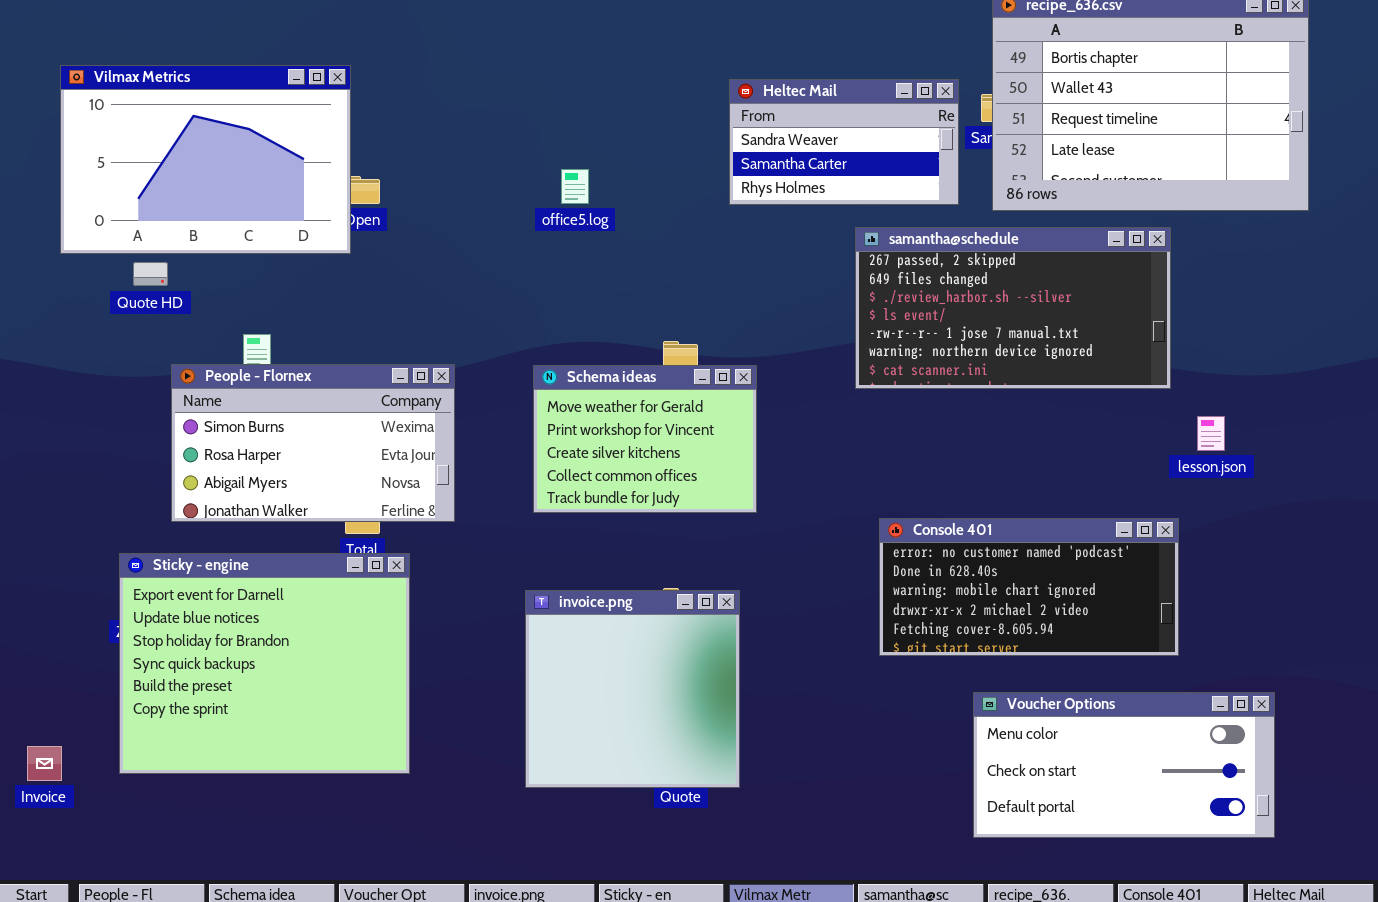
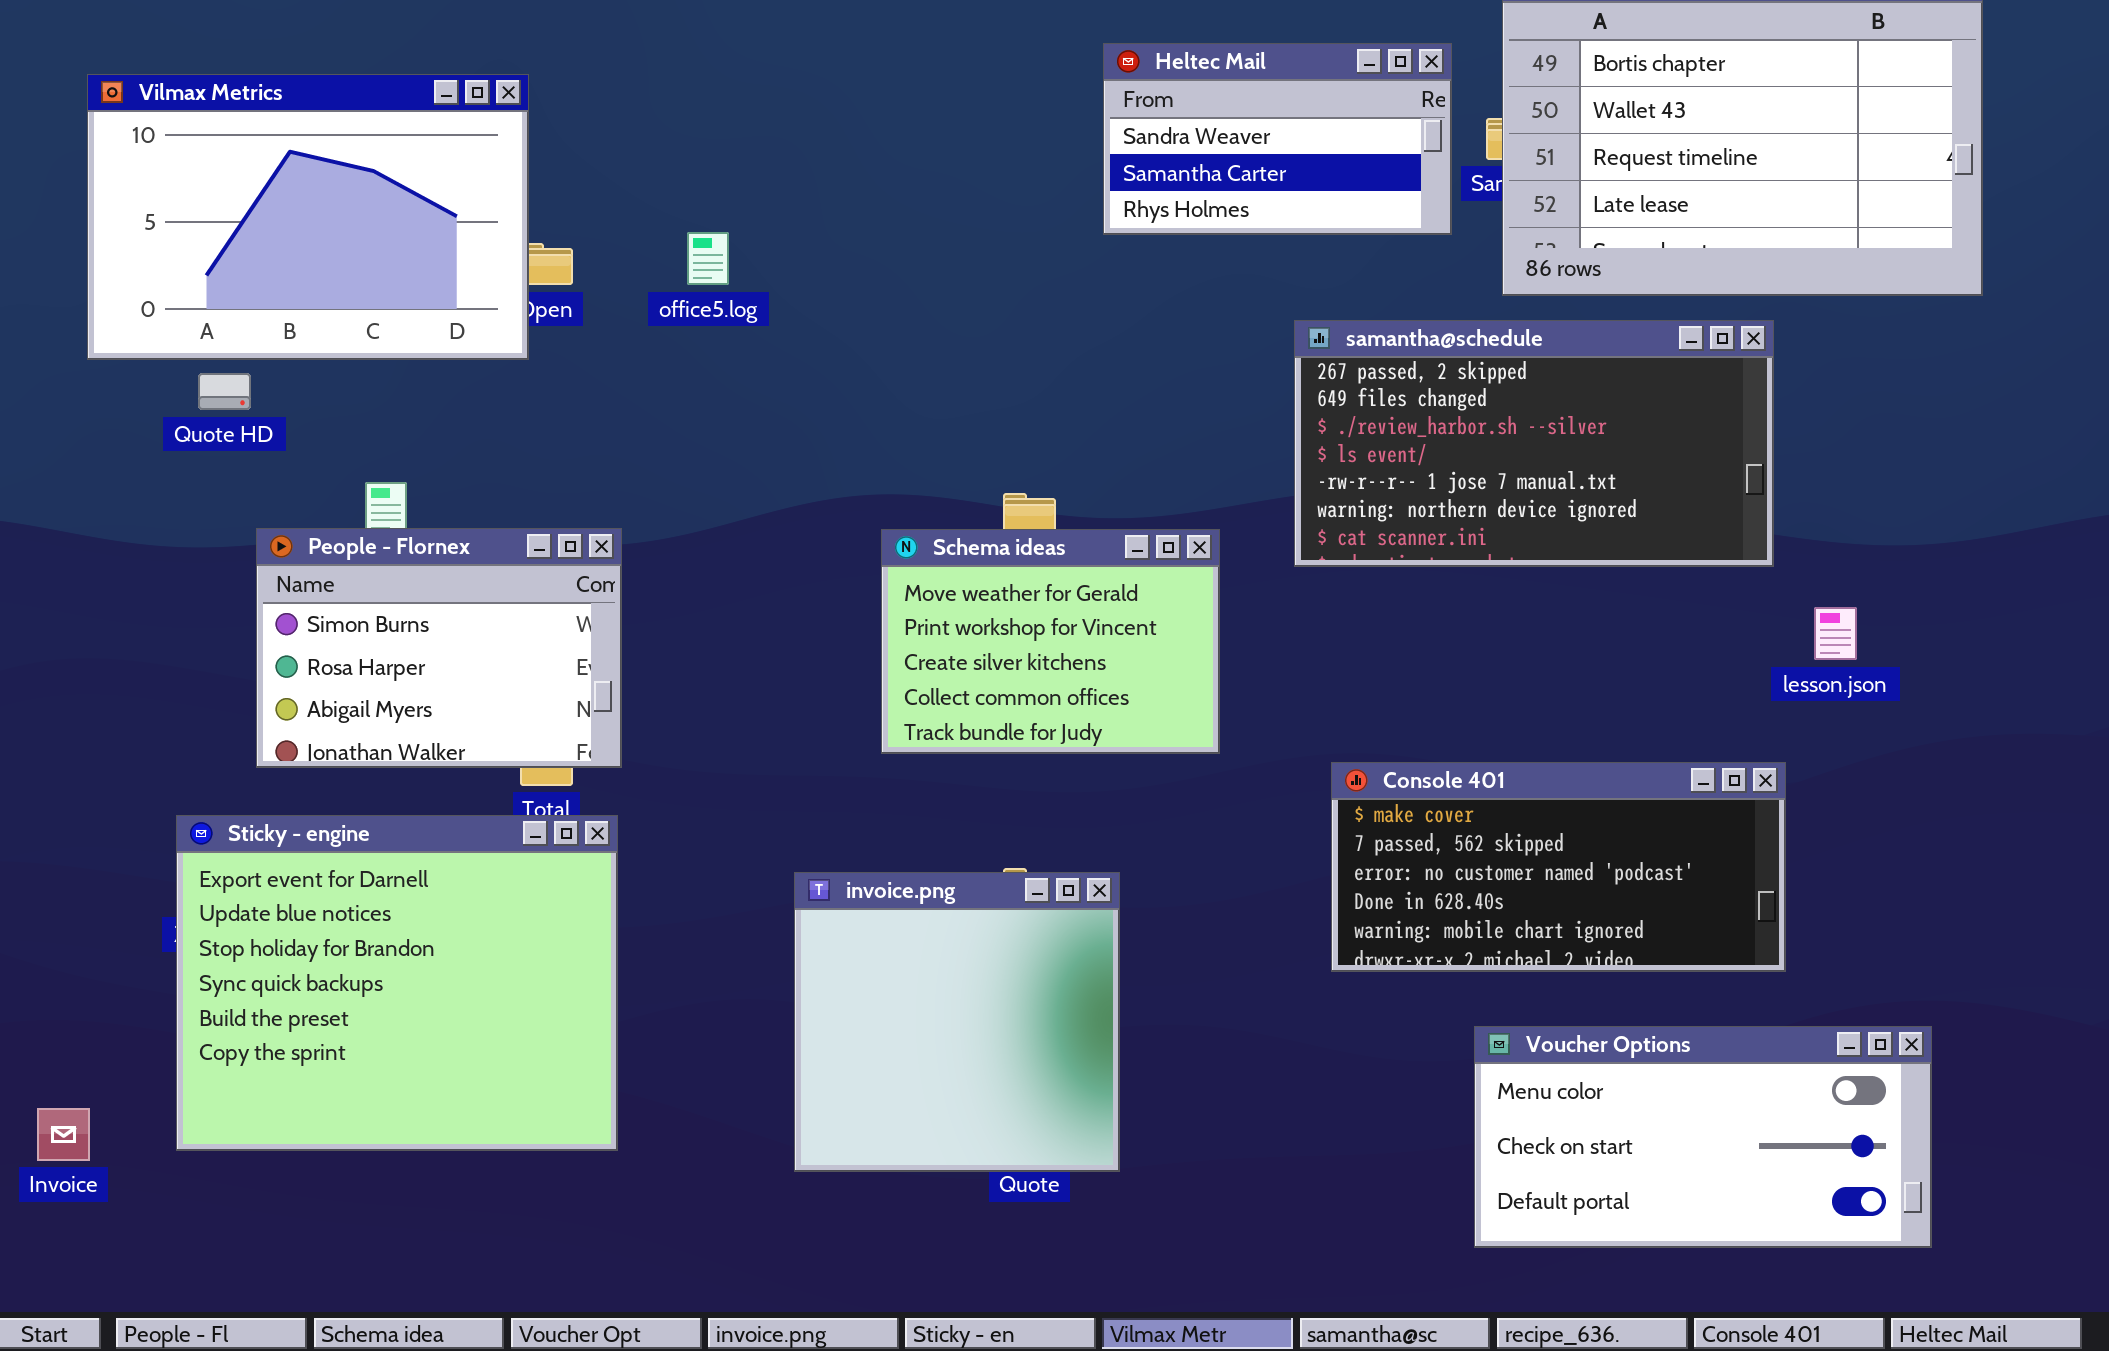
Heltec Mail: [729,79,959,205] -> [1103,43,1452,235], moved
office5.log: [561,169,589,204] -> [687,232,729,285], moved
People - Flornex: [171,364,455,522] -> [256,528,622,768], resized
Schema ideas: [533,365,757,513] -> [881,529,1220,754], moved
Console 401: [879,518,1179,656] -> [1331,762,1786,972], scrolled up 2 rows

